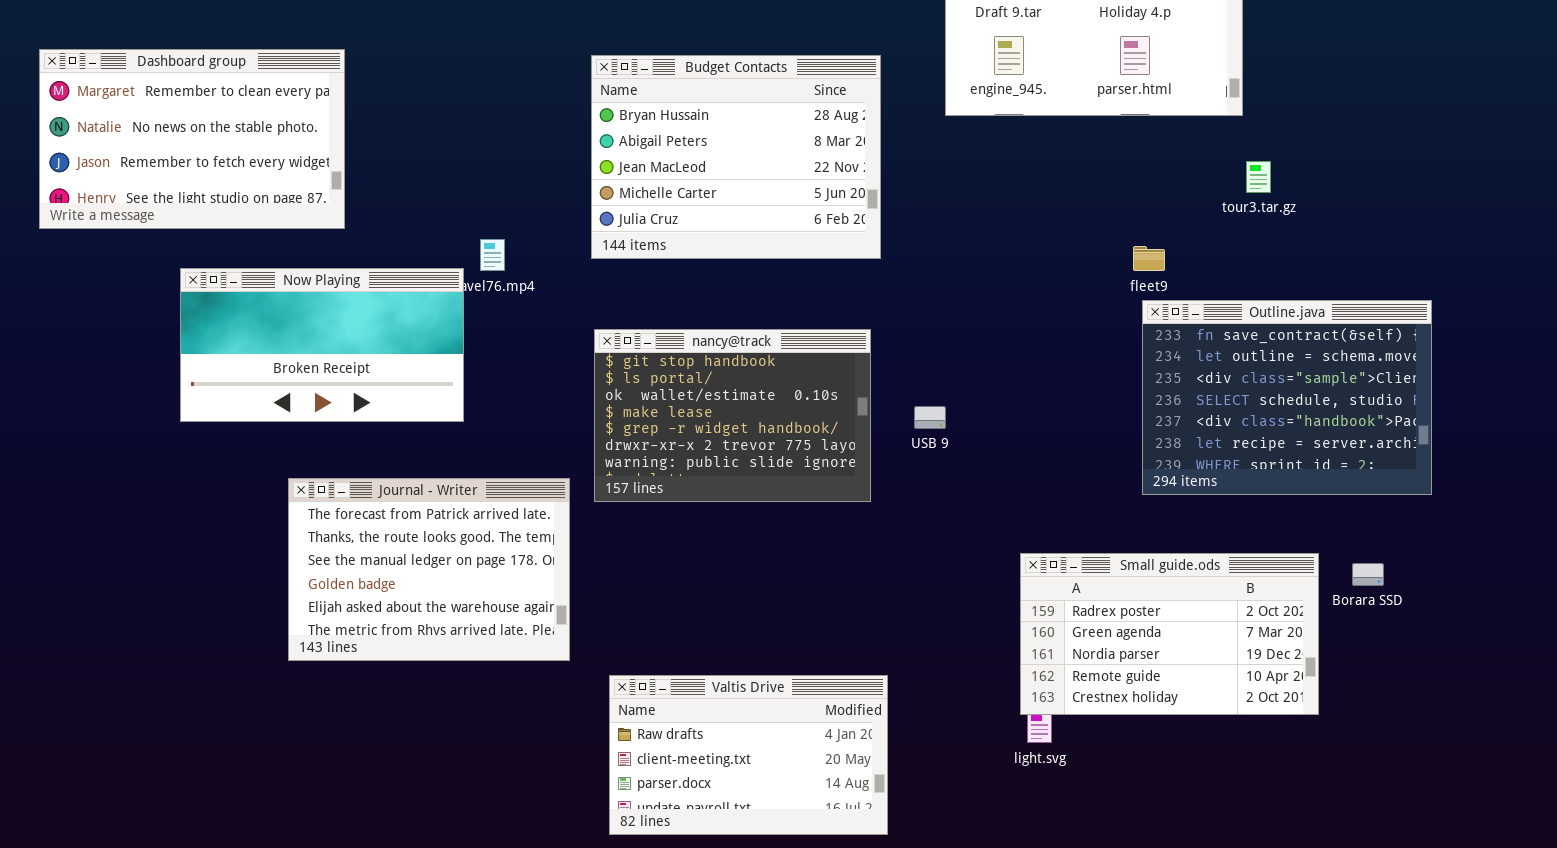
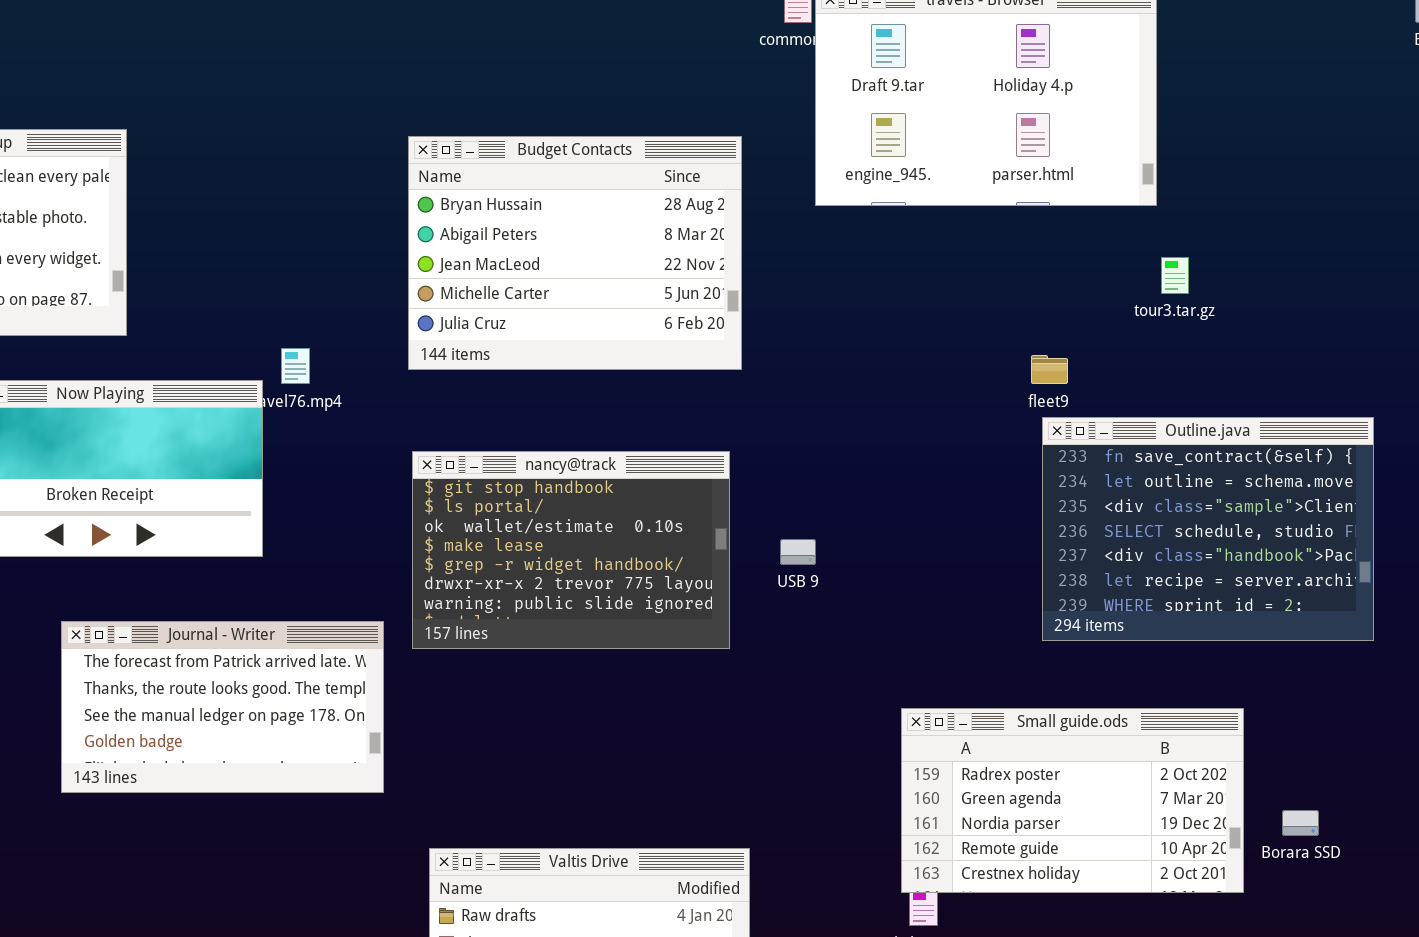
Journal - Writer: [288,478,570,661] -> [61,621,384,793], resized
Borara SSD: [1352,563,1384,586] -> [1282,810,1319,836], moved

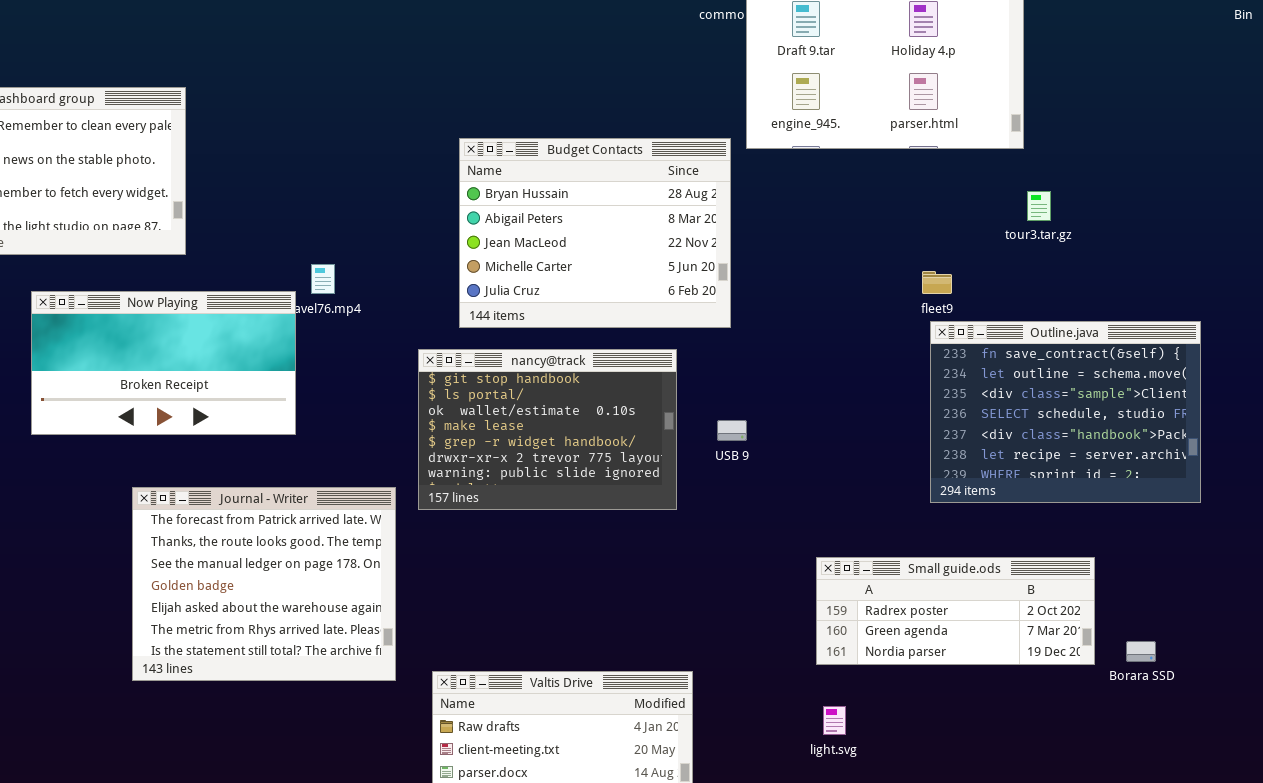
Budget Contacts: [408,136,742,370] -> [459,138,731,328], moved
Journal - Writer: [61,621,384,793] -> [132,487,396,681], resized
Small guide.ods: [901,708,1244,893] -> [816,557,1095,665], resized

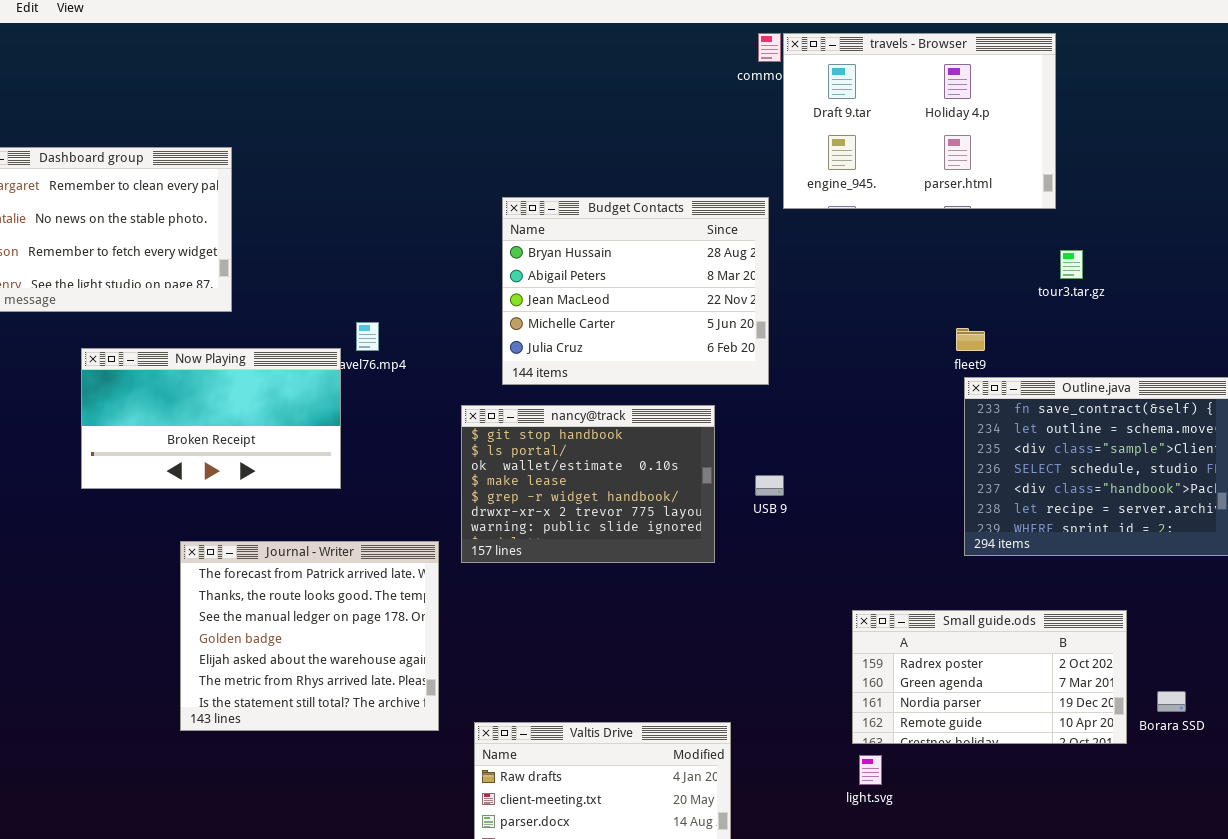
Small guide.ods: [816,557,1095,665] -> [852,610,1127,744], resized

